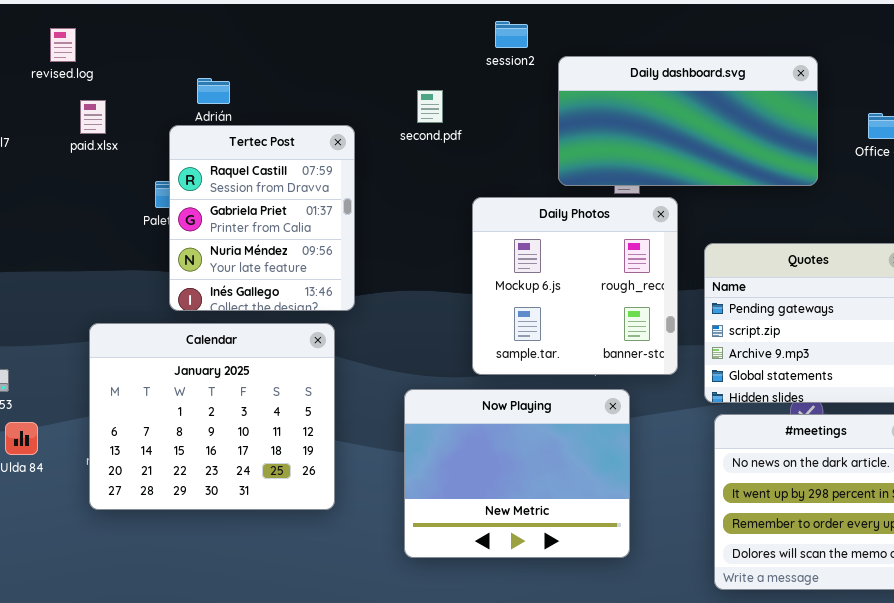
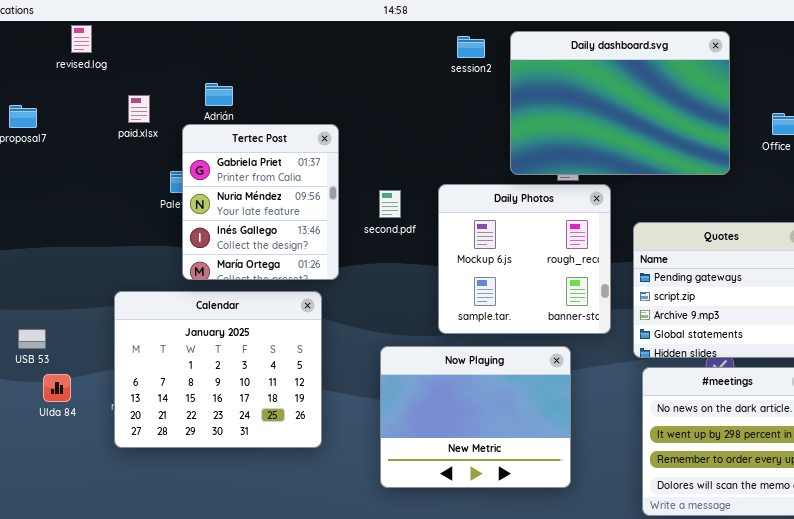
revised.log: [50,28,76,62] -> [71,25,92,53], moved
Daily dashboard.svg: [558,56,818,186] -> [510,31,730,175], resized
second.pdf: [417,90,443,123] -> [379,190,401,218], moved
paid.xlsx: [80,100,106,134] -> [128,95,150,123], moved
Tertec Post: [169,125,355,311] -> [182,124,339,280], scrolled down 1 row

